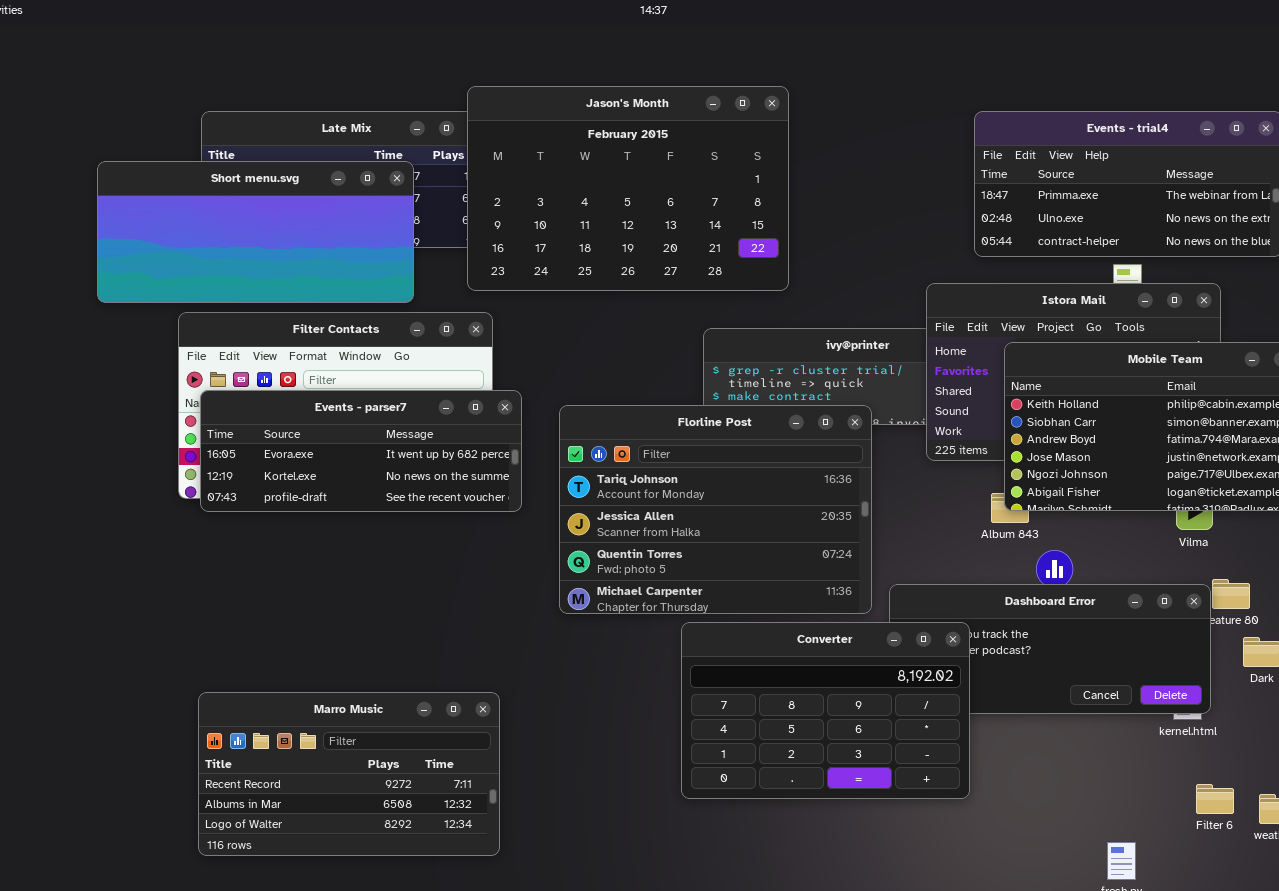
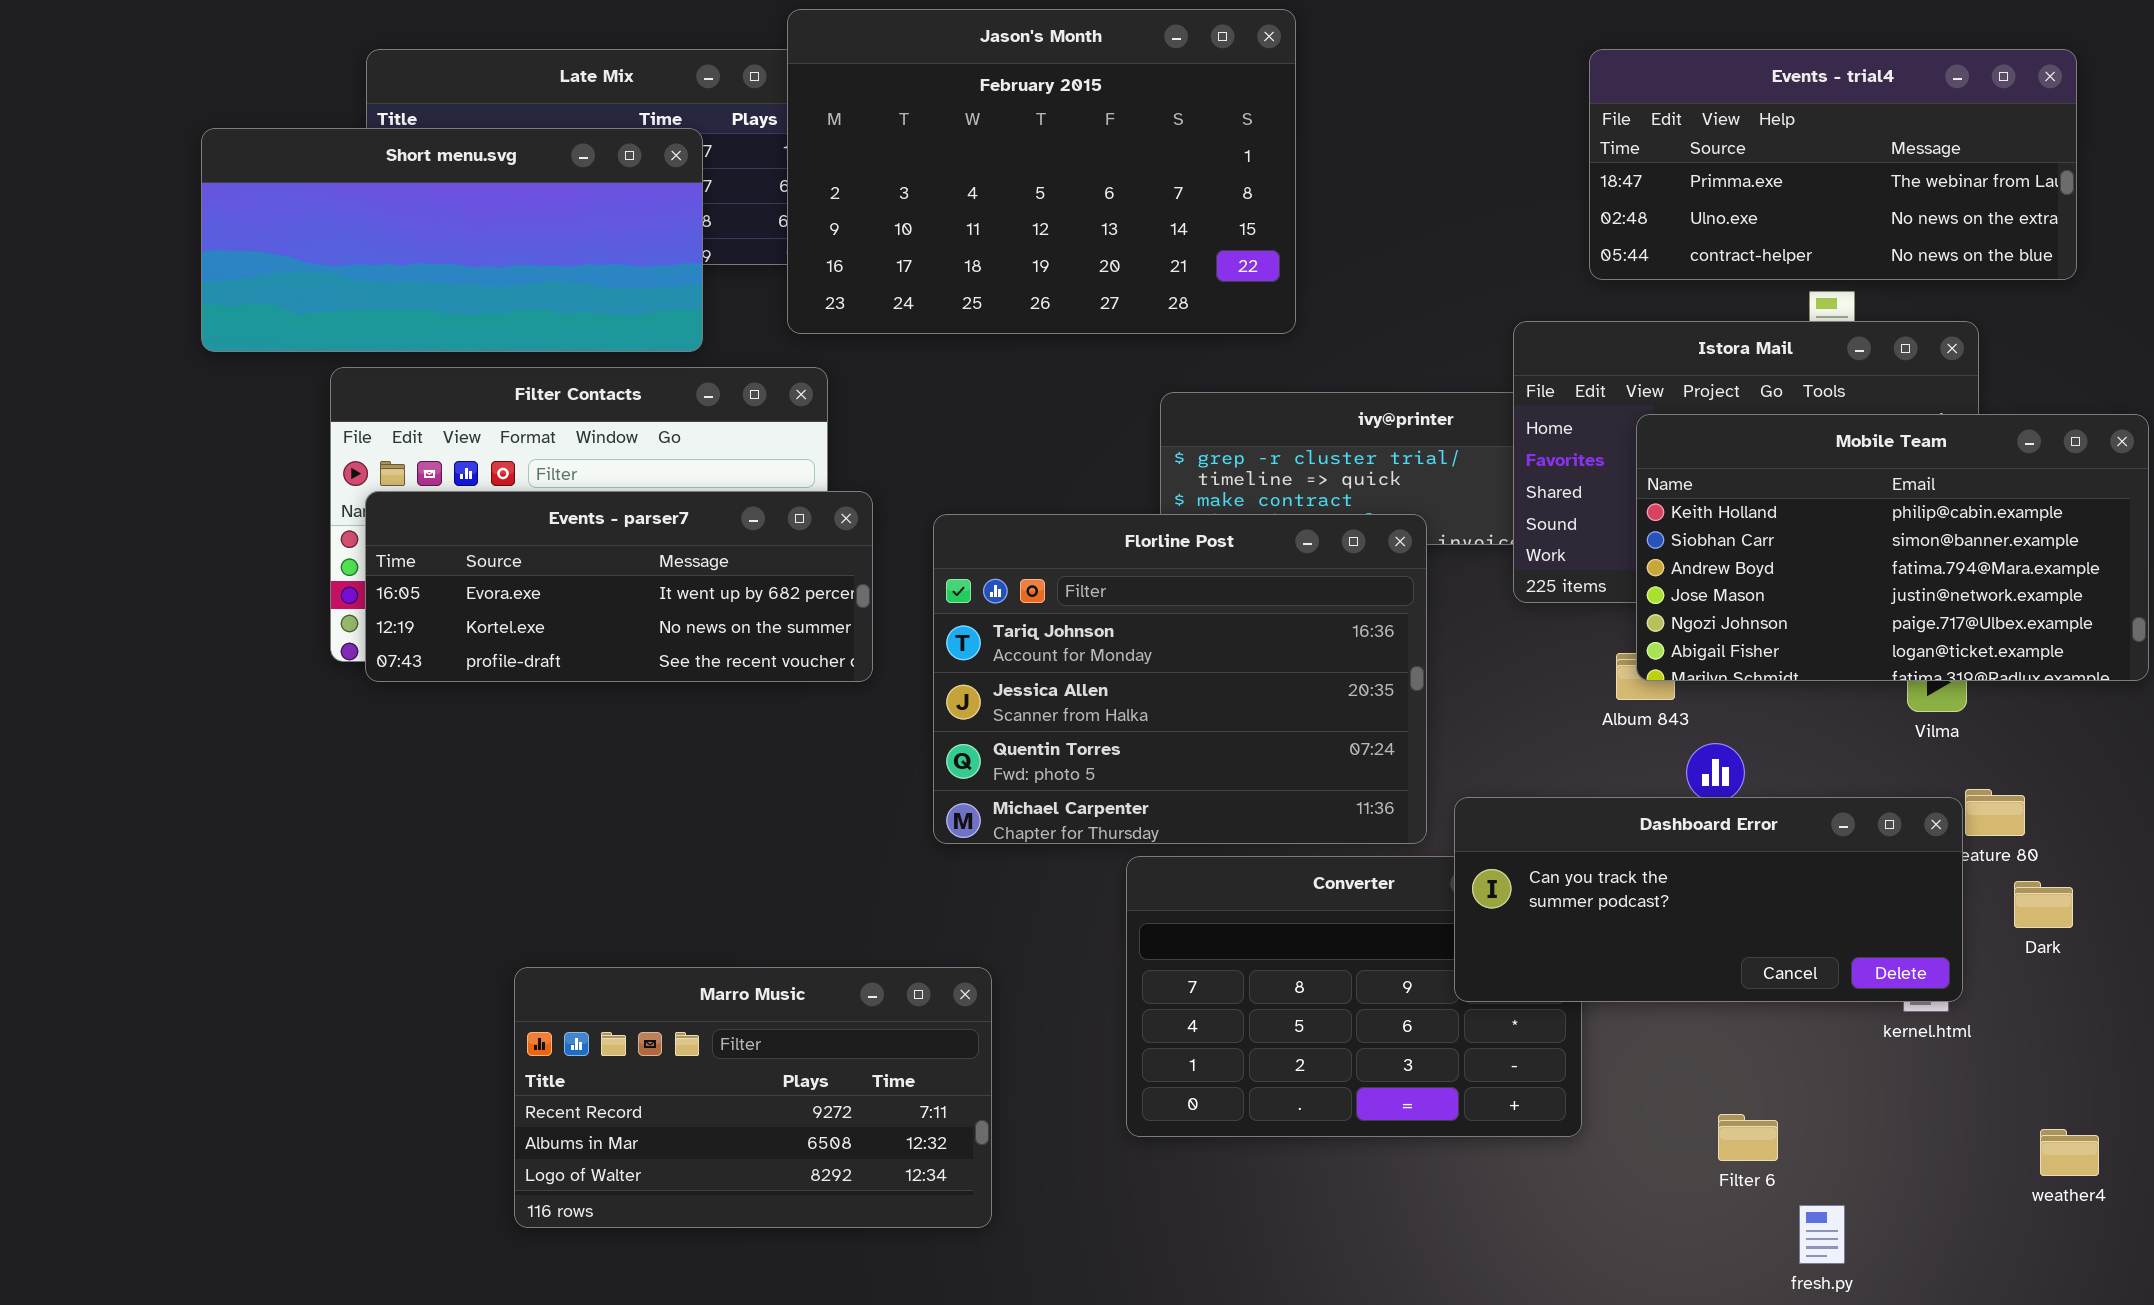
Dashboard Error: [889,584,1211,714] -> [1454,797,1963,1002], raised
Marro Music: [198,692,500,856] -> [514,967,992,1228], moved
Filter 6: [1196,784,1234,814] -> [1718,1114,1778,1161], moved

